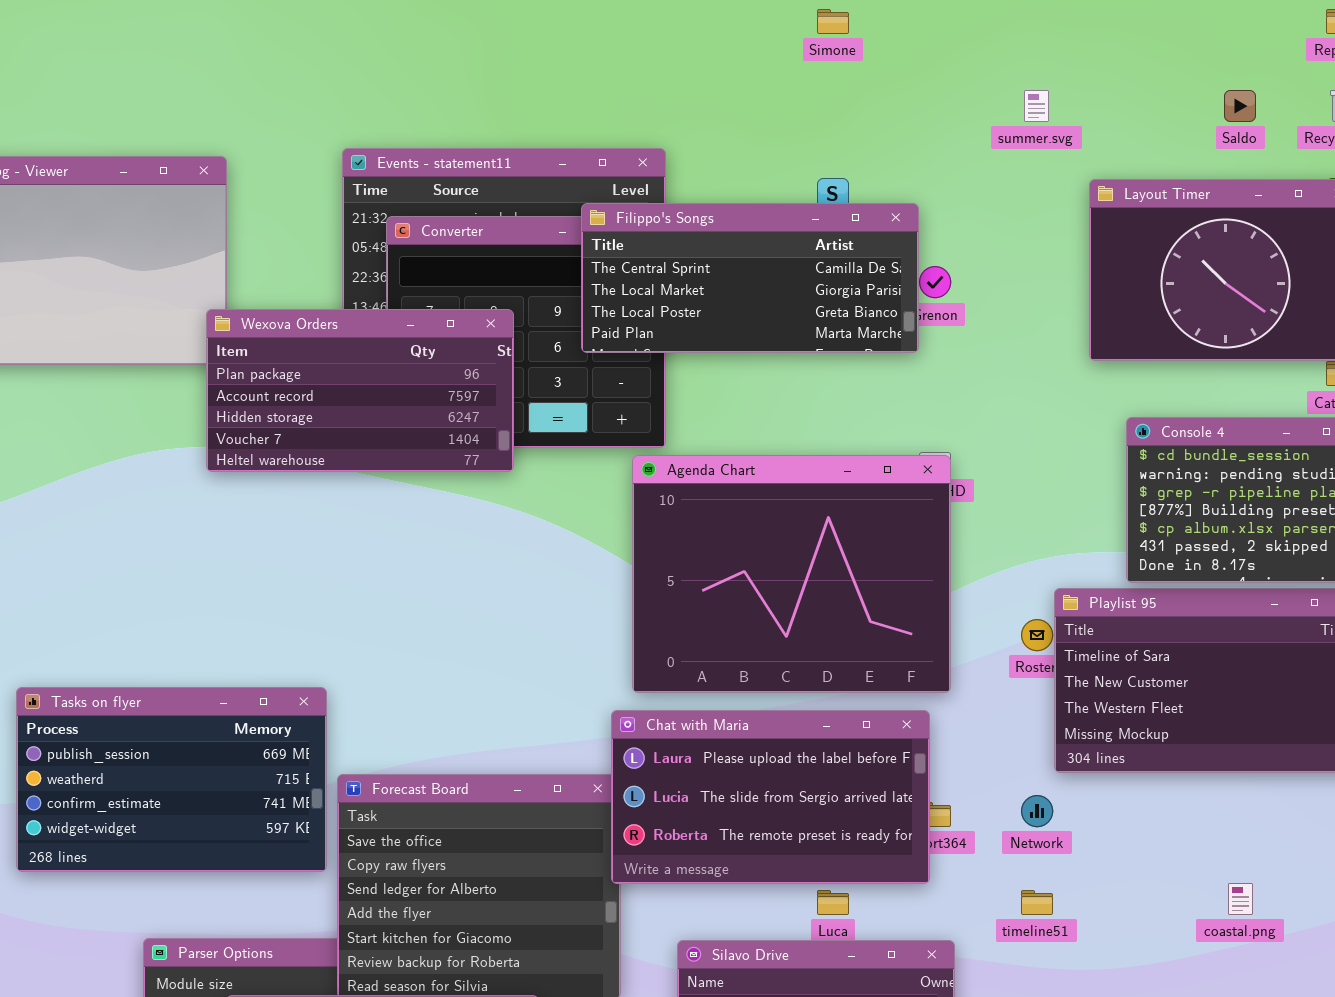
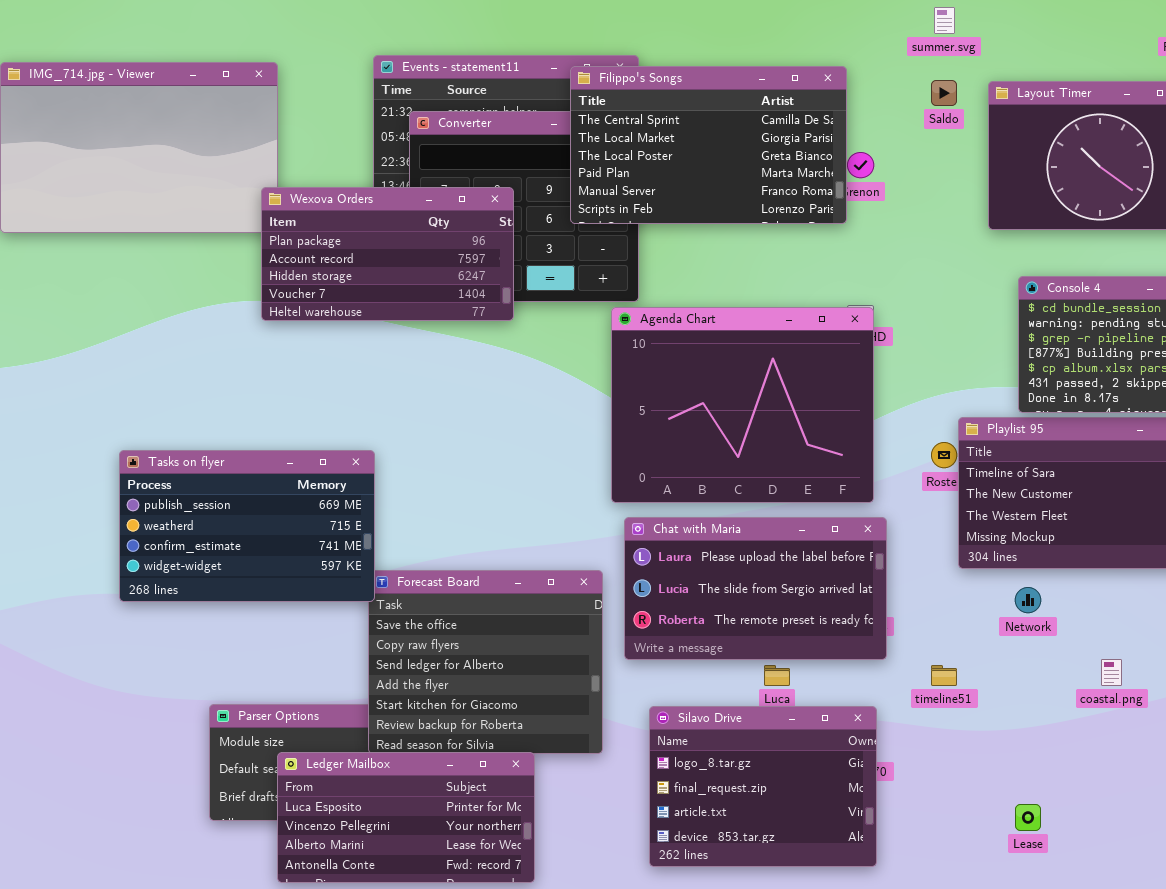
Saldo: [1224,90,1256,122] -> [931,80,957,106], moved
Filippo's Songs: [581,203,919,353] -> [570,66,847,224], resized
Tasks on flyer: [16,687,327,872] -> [119,450,375,602], moved
Chat with Maria: [611,710,930,884] -> [624,517,887,660], moved
Network: [1021,795,1053,827] -> [1015,587,1041,613], moved

